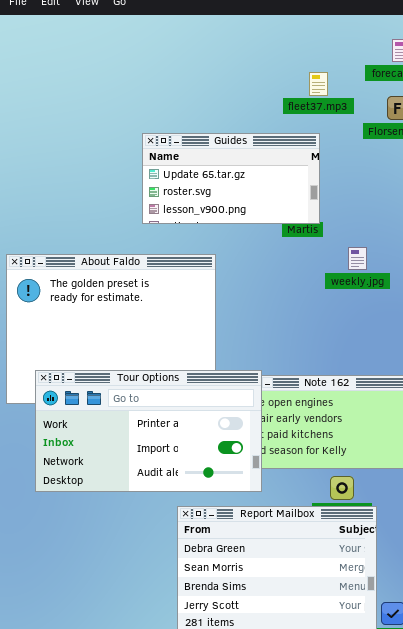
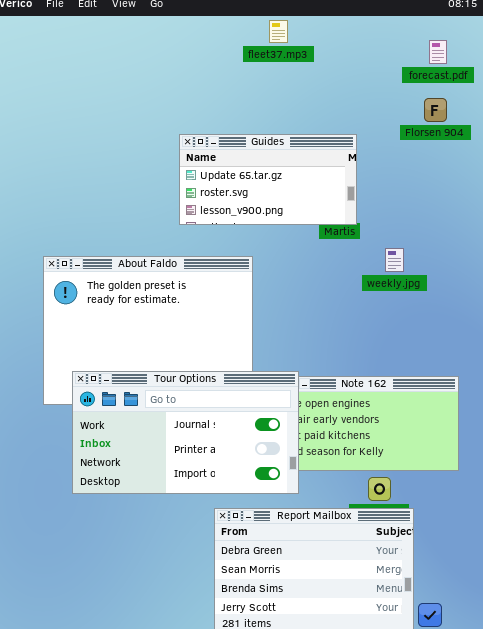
fleet37.mp3: [309,72,328,96] -> [269,20,288,43], moved
Tour Options: [35,370,262,492] -> [72,371,299,494], scrolled up 1 row

